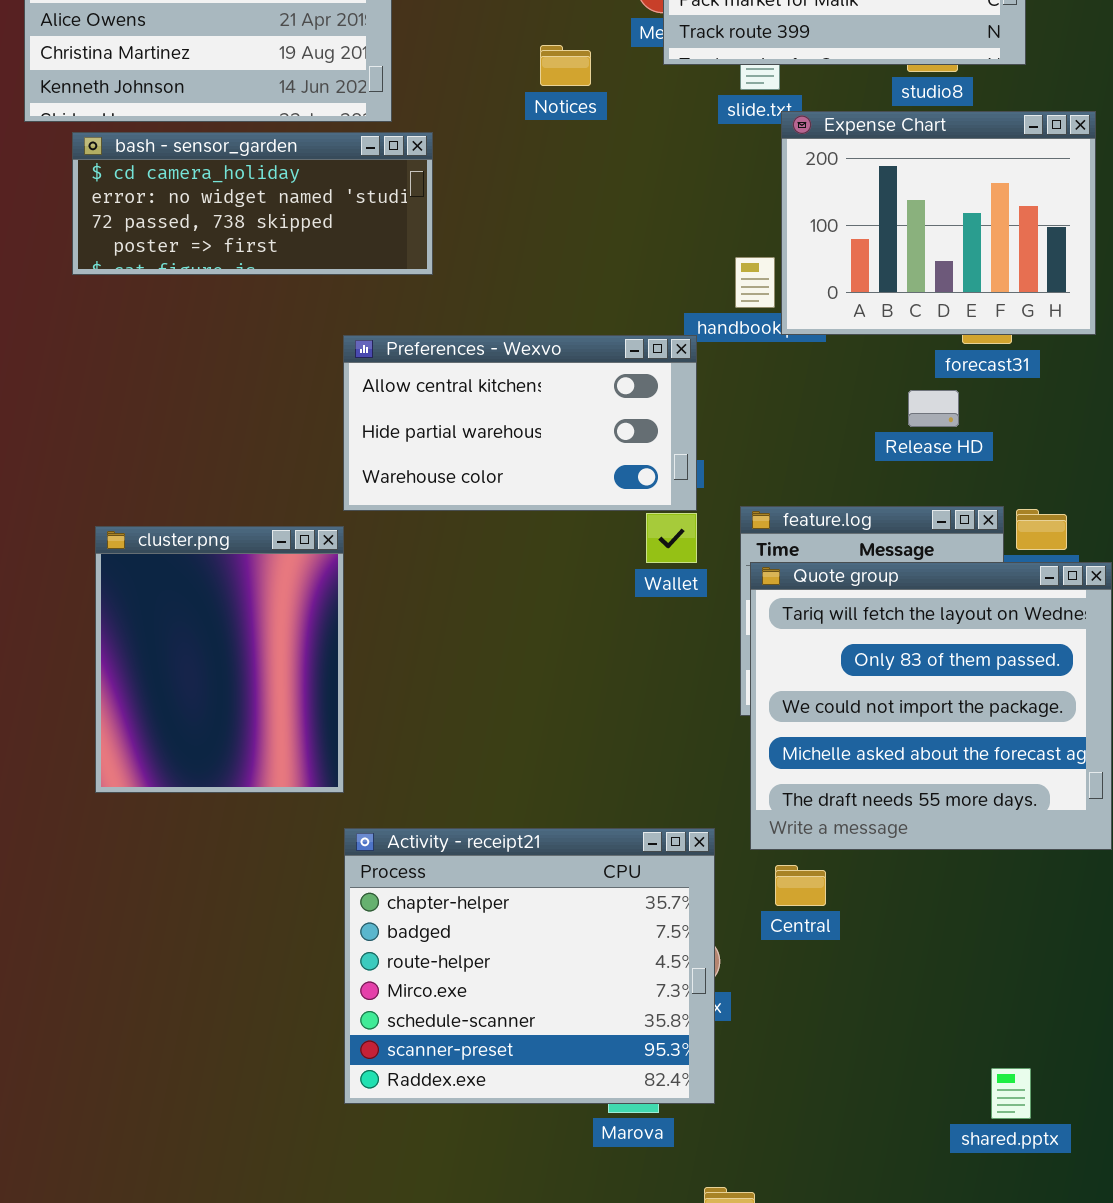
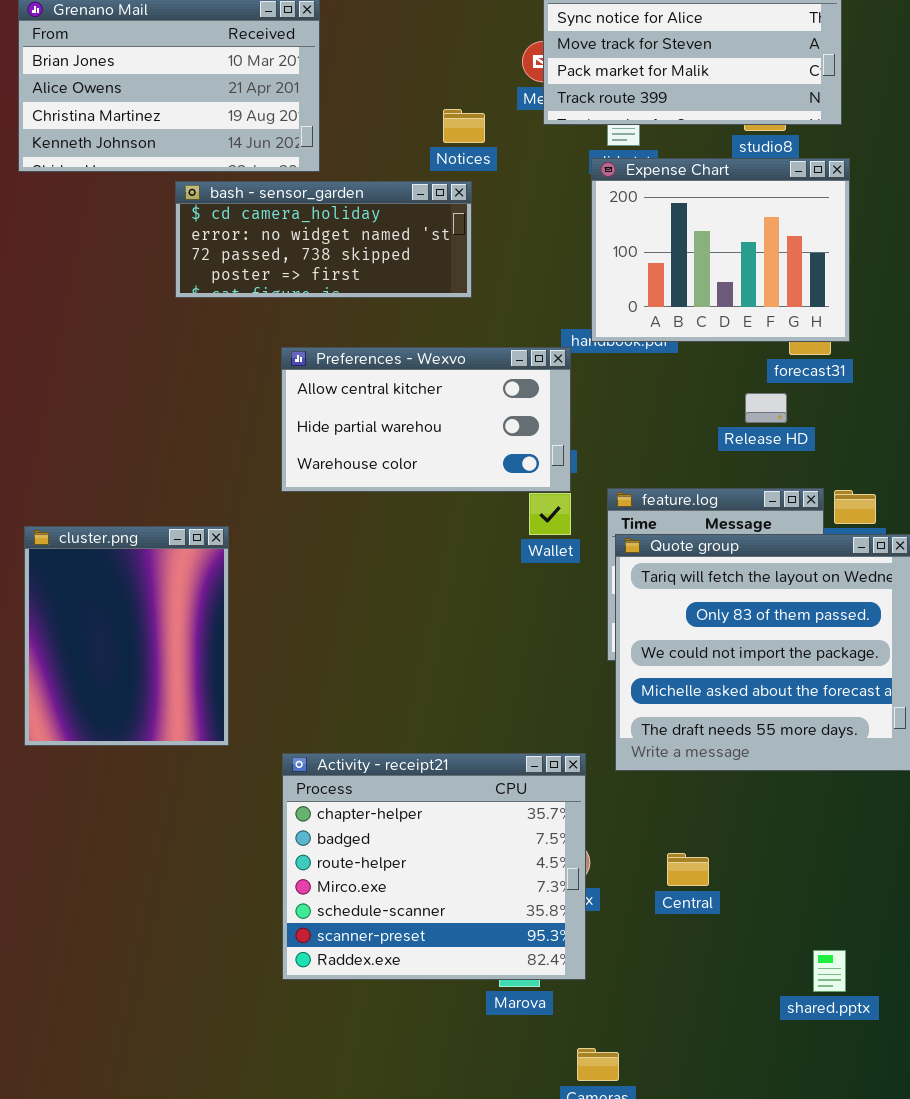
Expense Chart: [781,111,1096,335] -> [591,158,850,342], moved
bash - sensor_garden: [72,132,433,275] -> [175,181,472,298], moved
cluster.png: [95,526,344,793] -> [24,526,229,746], moved
Central: [775,865,826,906] -> [667,853,709,886], moved

